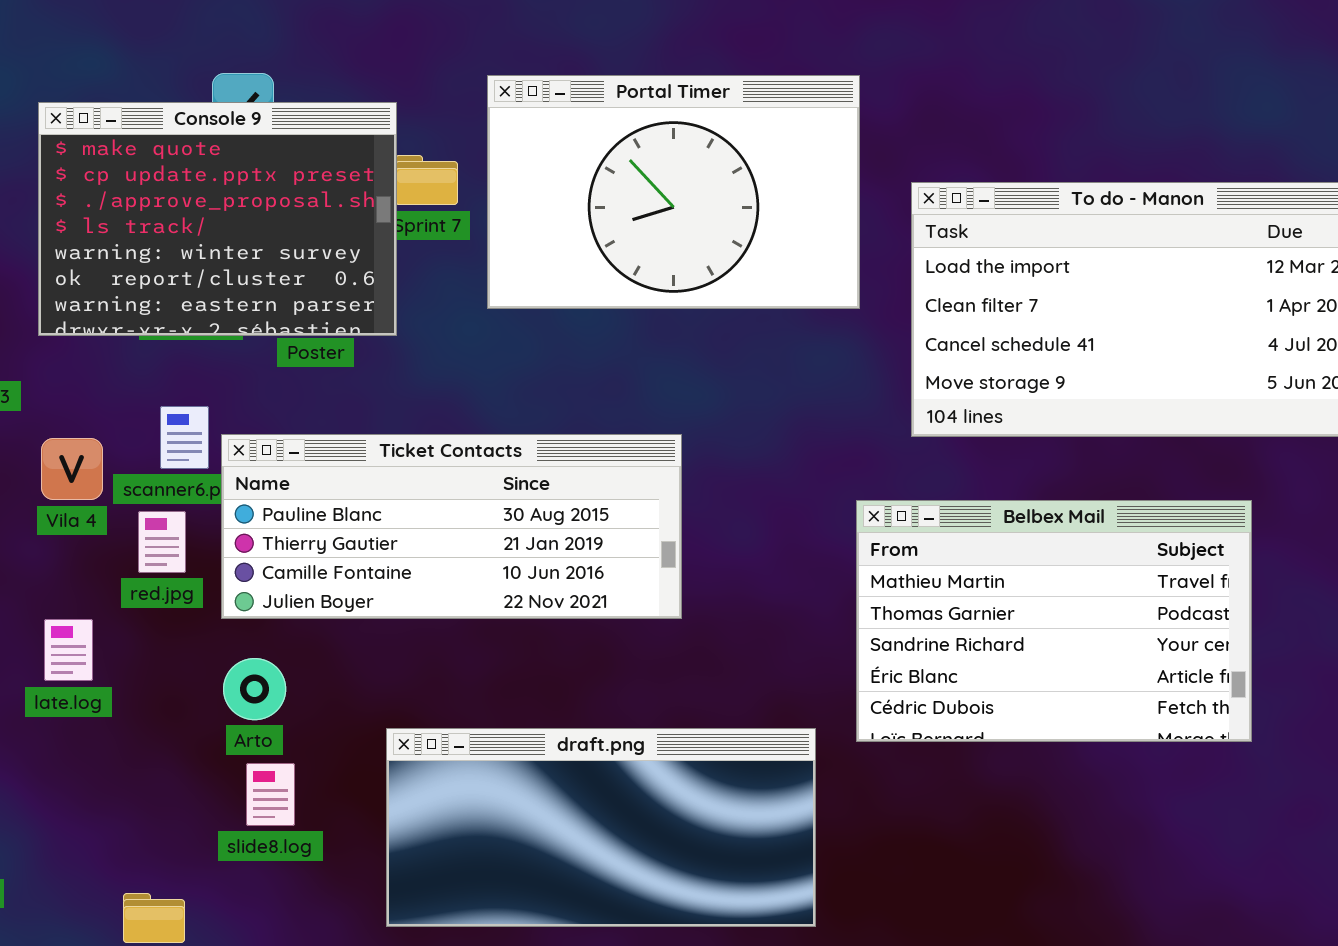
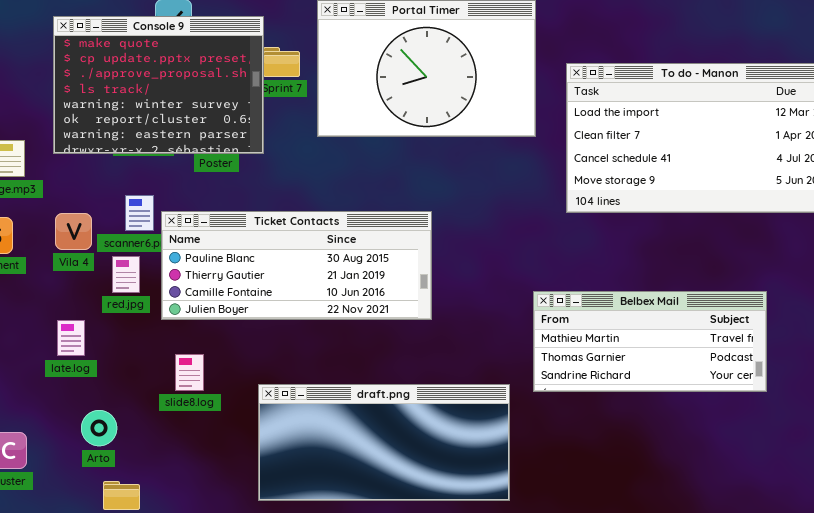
Belbex Mail: [856,500,1252,742] -> [533,291,767,392], resized
Arto: [223,658,286,720] -> [81,410,117,446], moved
slide8.log: [246,763,295,826] -> [175,354,204,391], moved

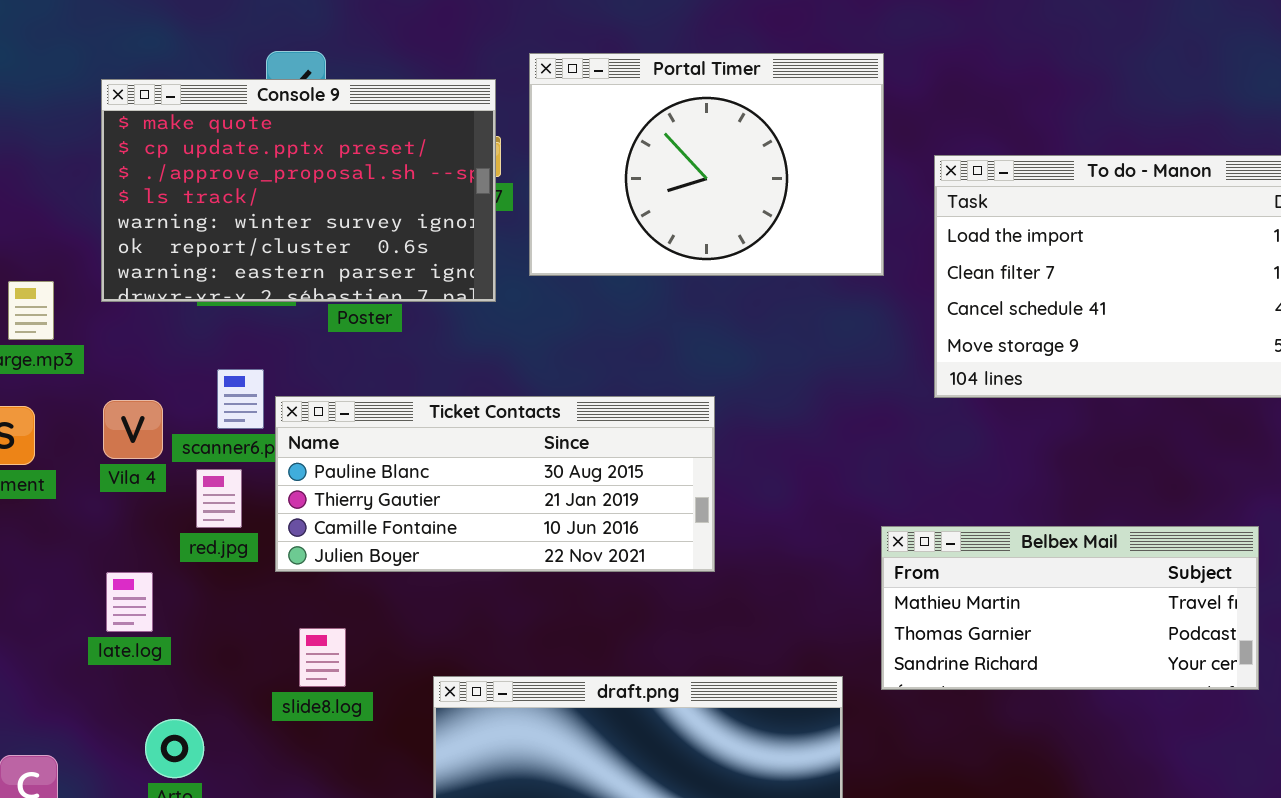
Console 9: [53,16,264,154] -> [101,79,496,302], resized

